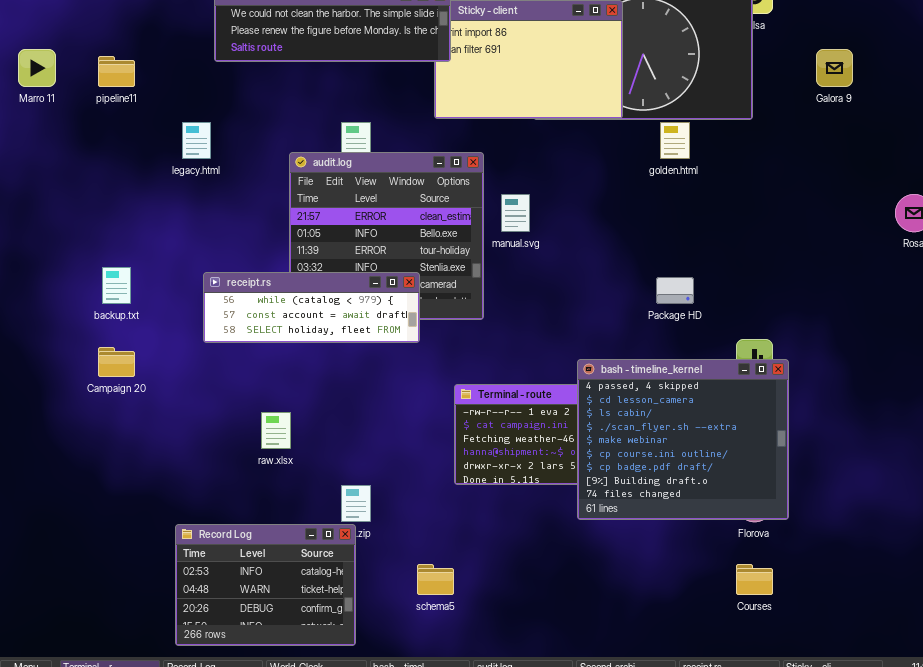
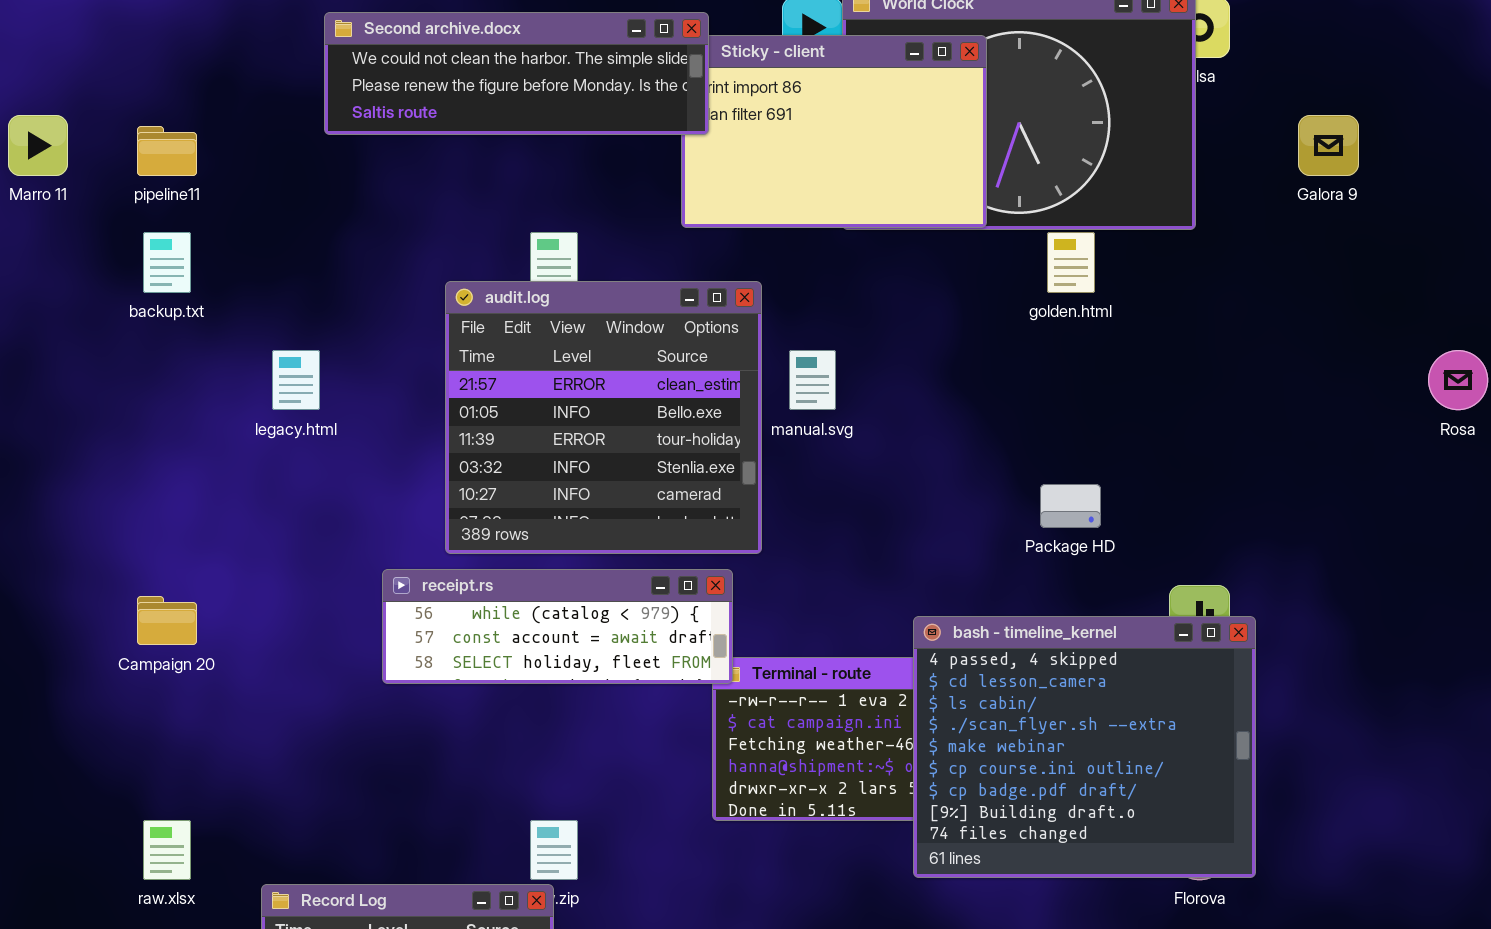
legacy.html: [182,122,211,159] -> [272,350,320,410], moved
backup.txt: [102,267,131,304] -> [143,232,191,293], moved
receipt.rs: [203,272,420,343] -> [382,569,733,684], moved
raw.xlsx: [261,412,291,449] -> [143,820,191,880], moved

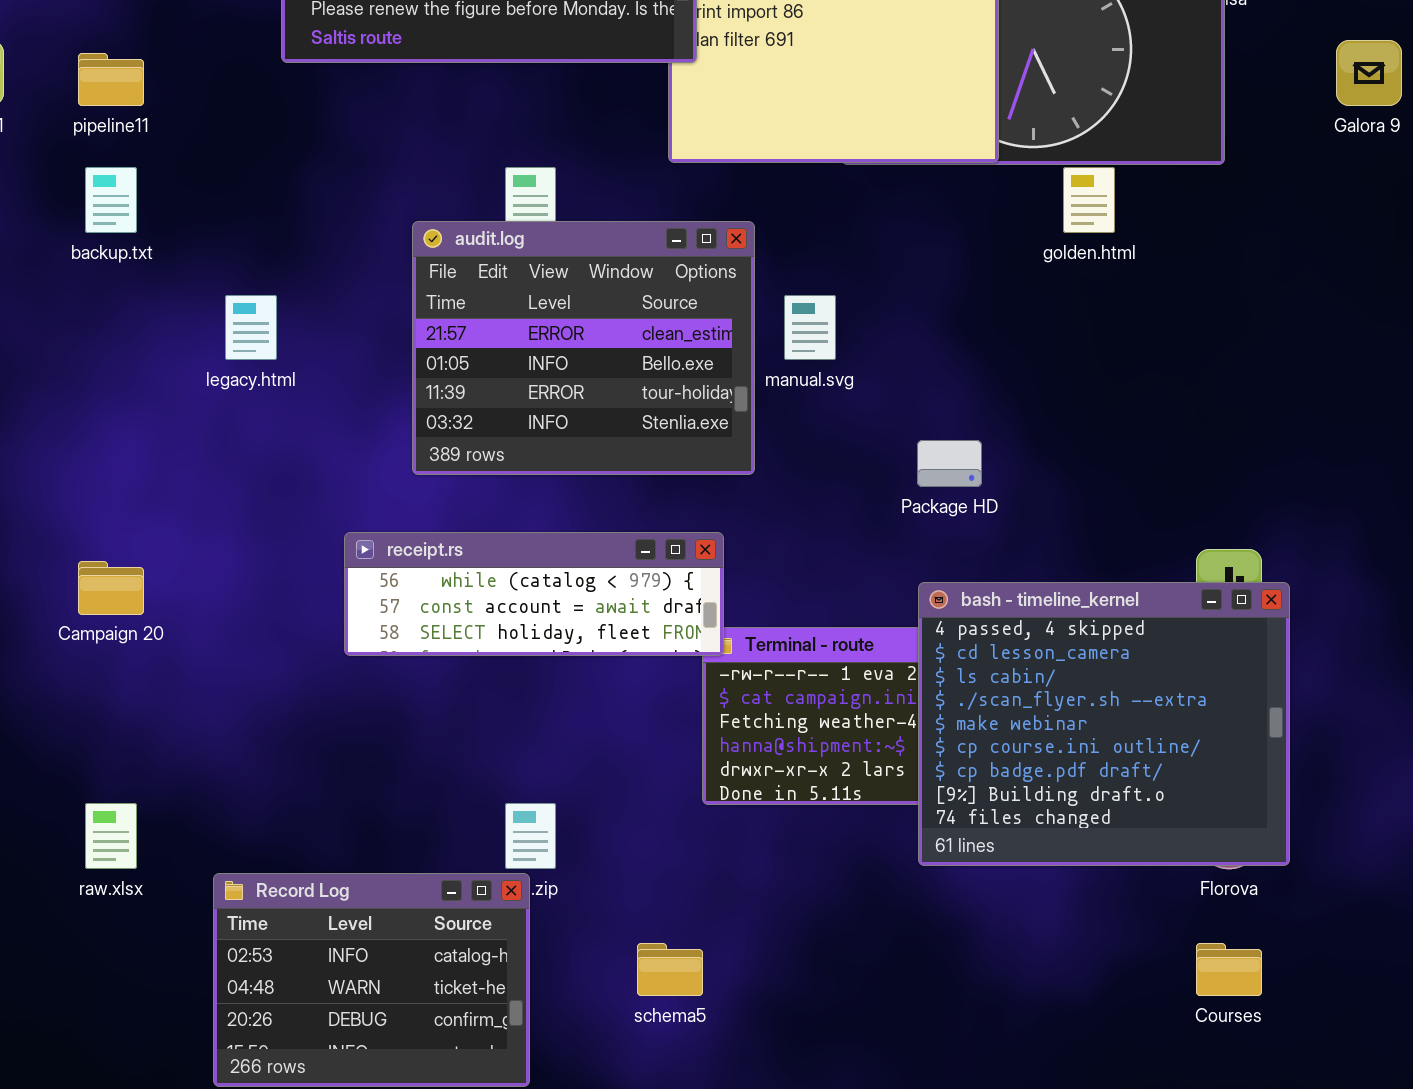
audit.log: [445,281,762,554] -> [412,221,755,475], resized
Package HD: [1040,484,1101,528] -> [917,440,982,487], moved

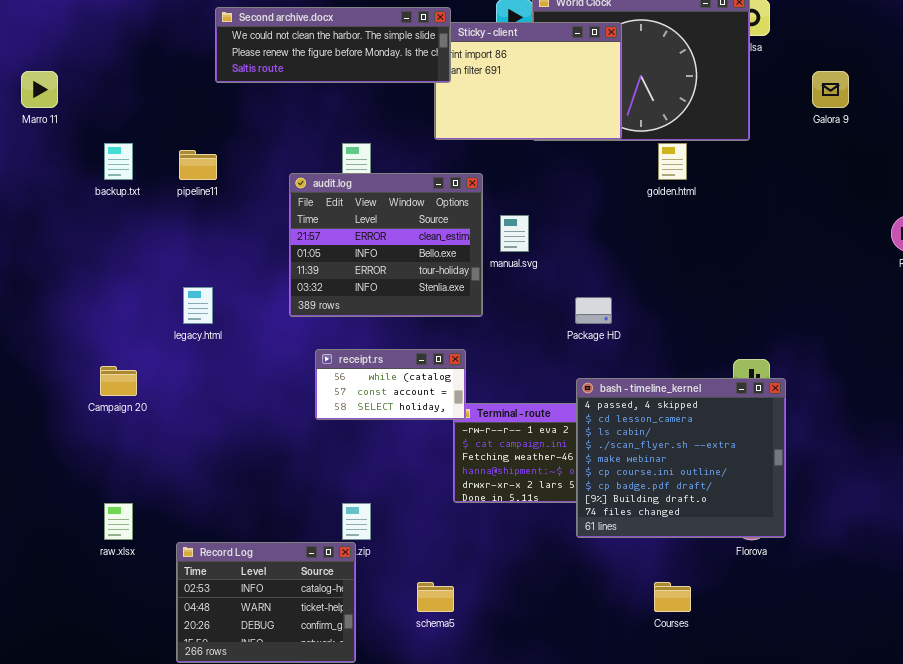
pipeline11: [78,53,144,106] -> [179,150,217,180], moved
legacy.html: [225,295,277,360] -> [183,287,213,324], moved
receipt.rs: [344,532,724,656] -> [315,349,466,420], resized
Courses: [1196,943,1262,996] -> [654,582,691,612], moved

